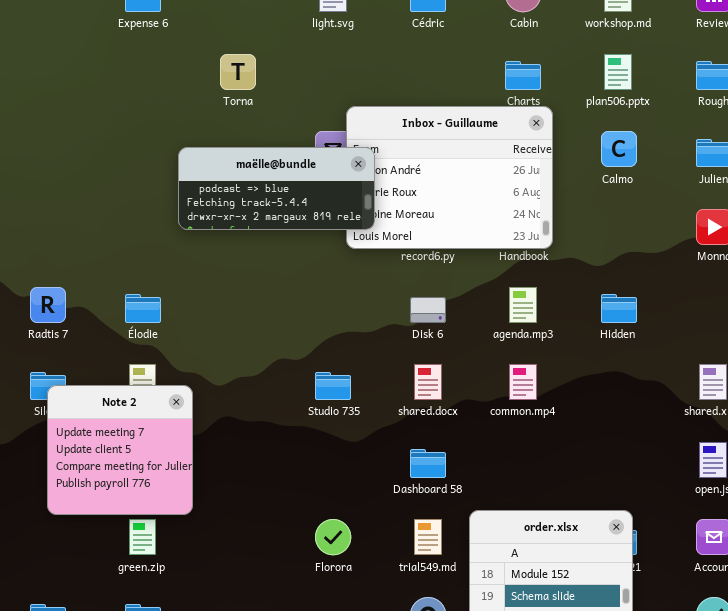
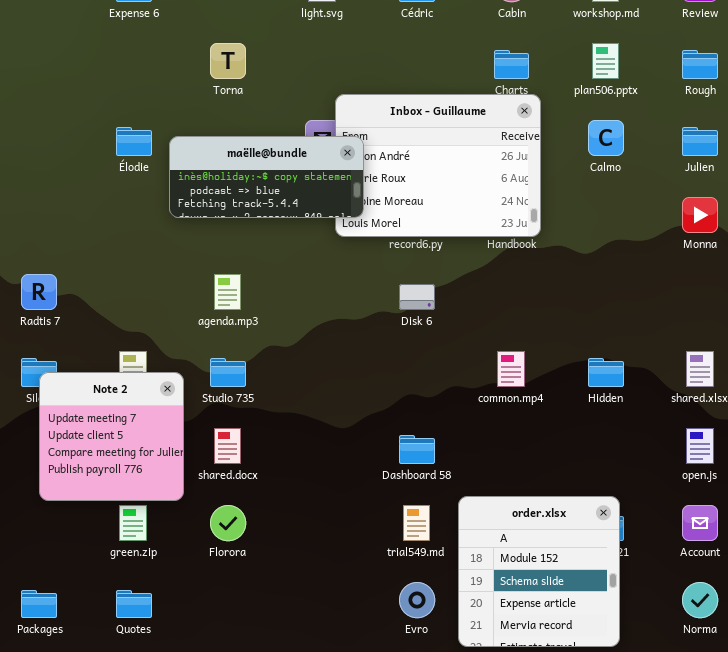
maëlle@bundle: [178,147,375,230] -> [169,136,364,218], scrolled up 1 row
agenda.mp3: [509,287,537,323] -> [214,274,241,310], moved
Élodie: [125,294,161,323] -> [116,127,152,156], moved
Hidden: [601,294,637,323] -> [588,358,624,387], moved
shared.docx: [414,364,442,400] -> [214,428,241,464], moved
Studio 735: [315,372,351,400] -> [210,358,246,387], moved
Florora: [315,519,351,555] -> [210,505,246,541], moved

